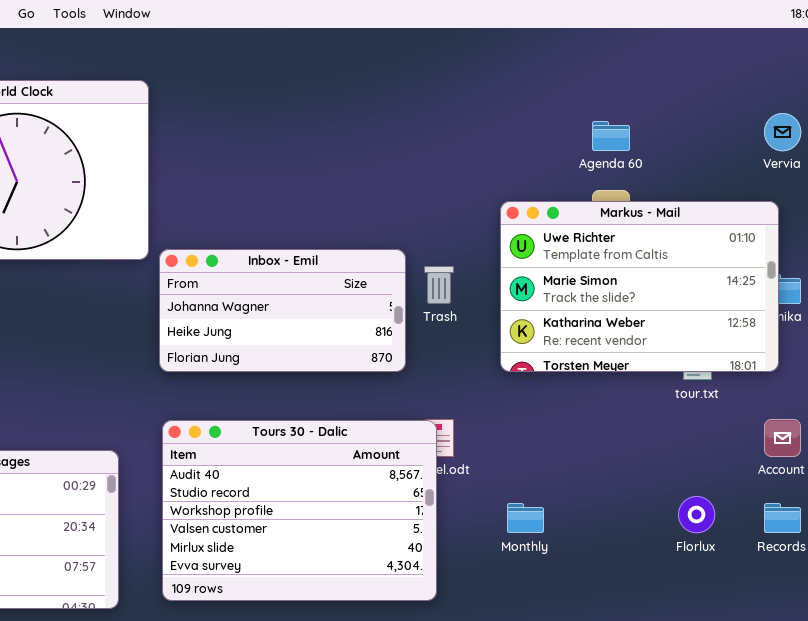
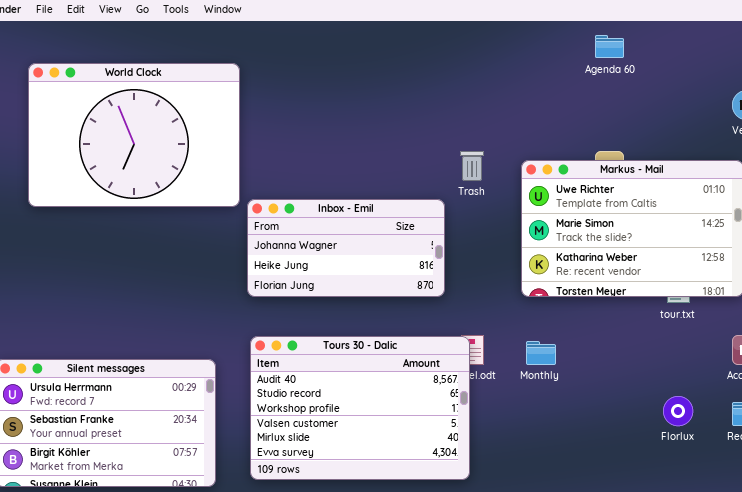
Agenda 60: [592,121,630,151] -> [595,35,624,58], moved
Trash: [424,266,454,304] -> [460,151,484,181], moved
Monthly: [507,503,544,533] -> [526,341,556,365], moved

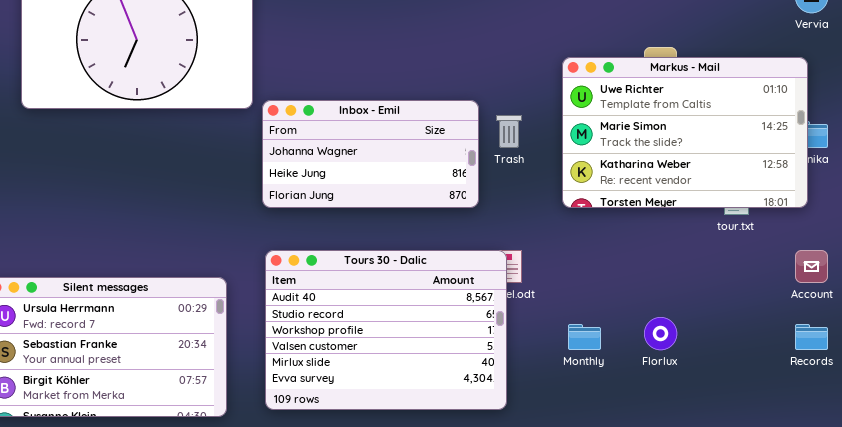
Trash: [460,151,484,181] -> [496,115,522,148], moved
Monthly: [526,341,556,365] -> [568,324,601,350], moved
Florlux: [663,396,693,426] -> [644,317,677,350], moved

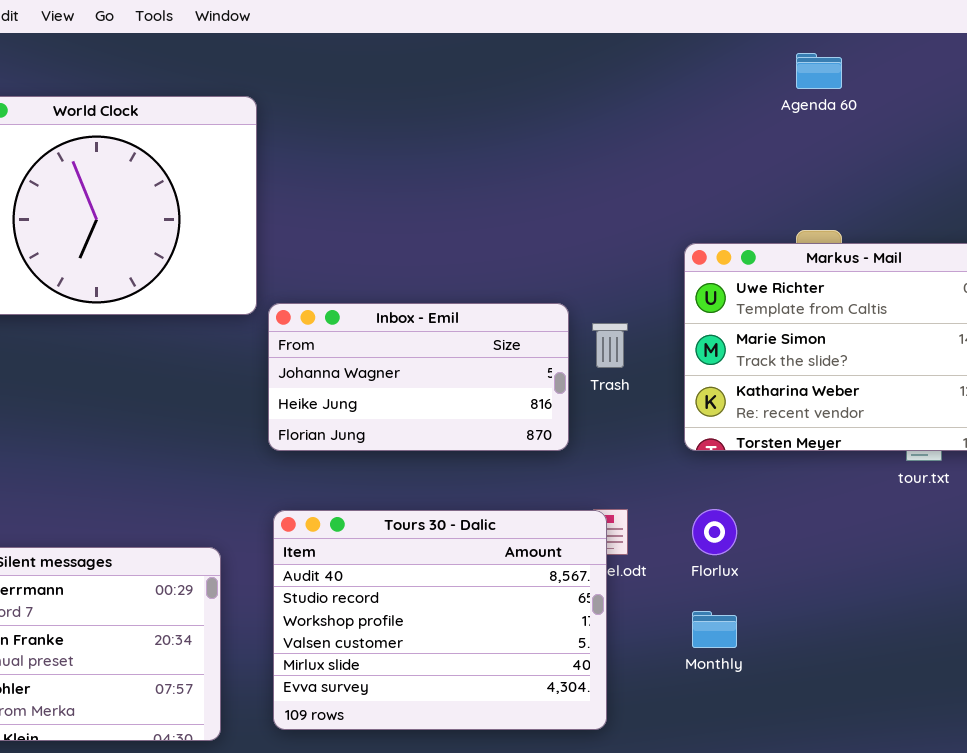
Florlux: [644,317,677,350] -> [692,509,737,555], moved

